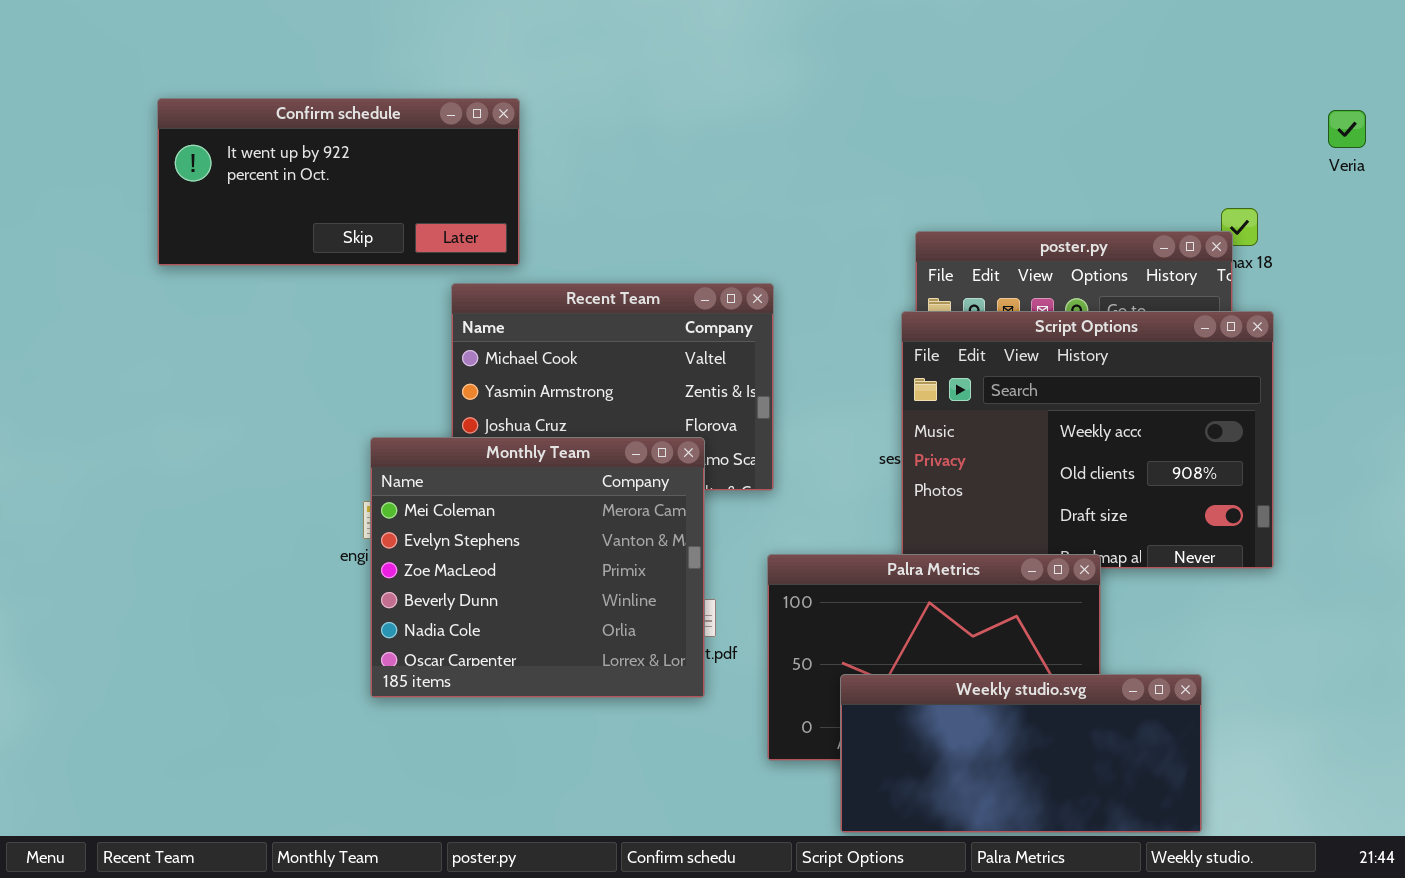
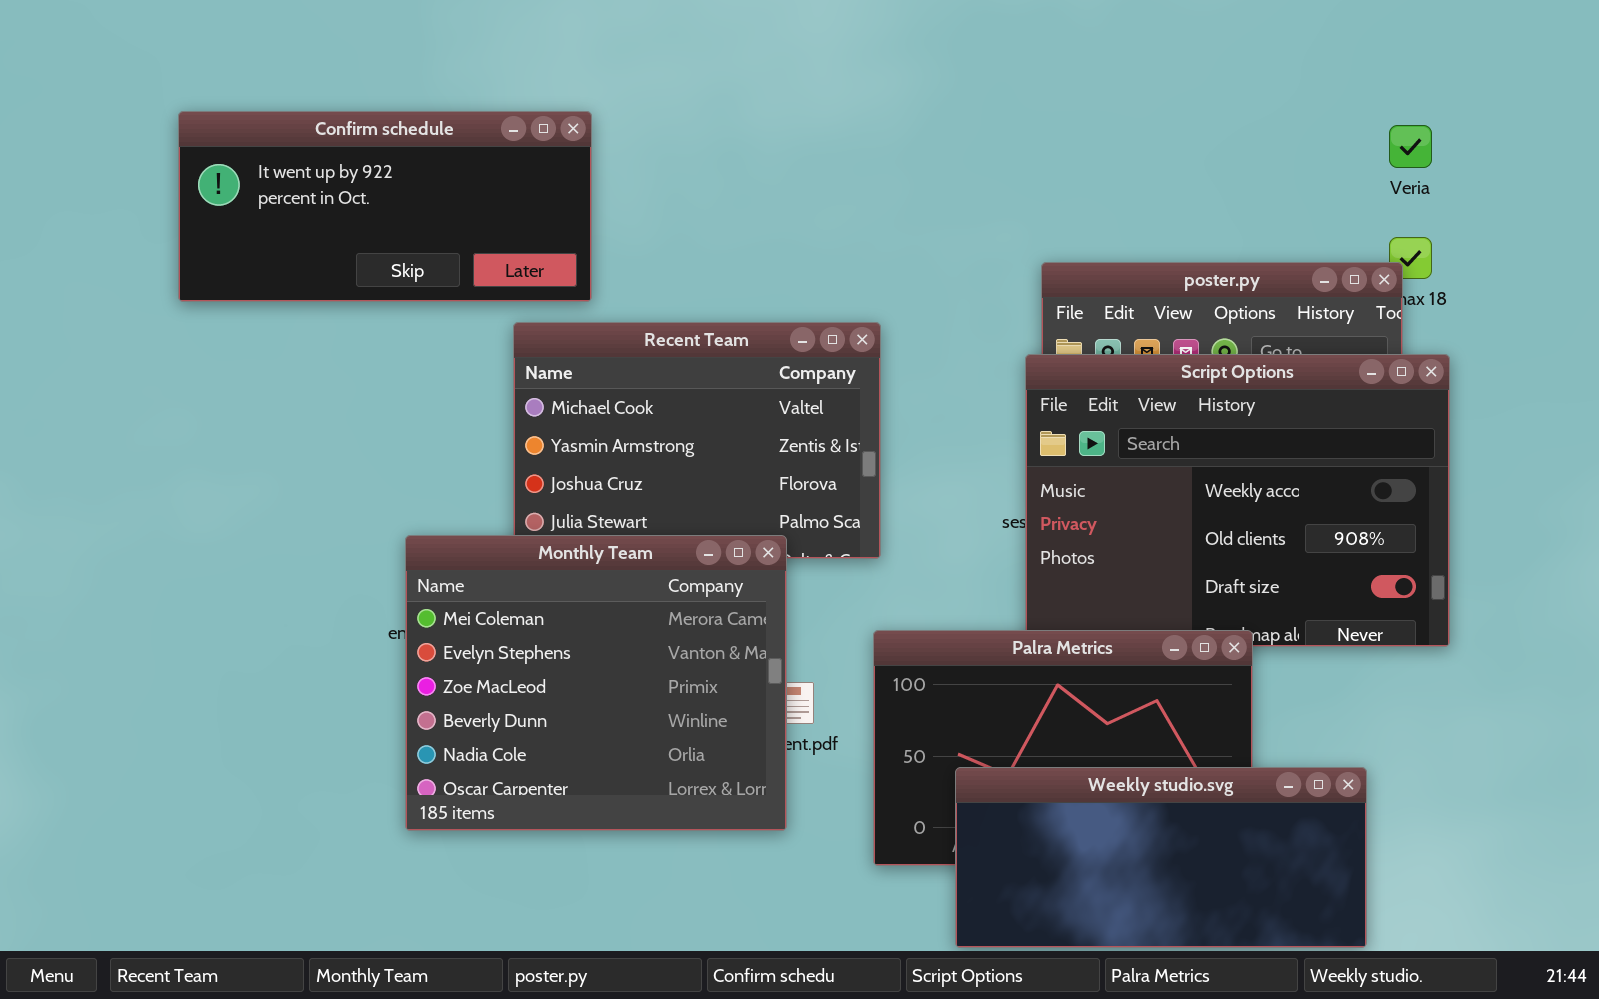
Veria: [1328,110,1366,148] -> [1389,125,1432,168], moved
Monthly Team: [370,437,705,698] -> [405,535,787,831], moved

